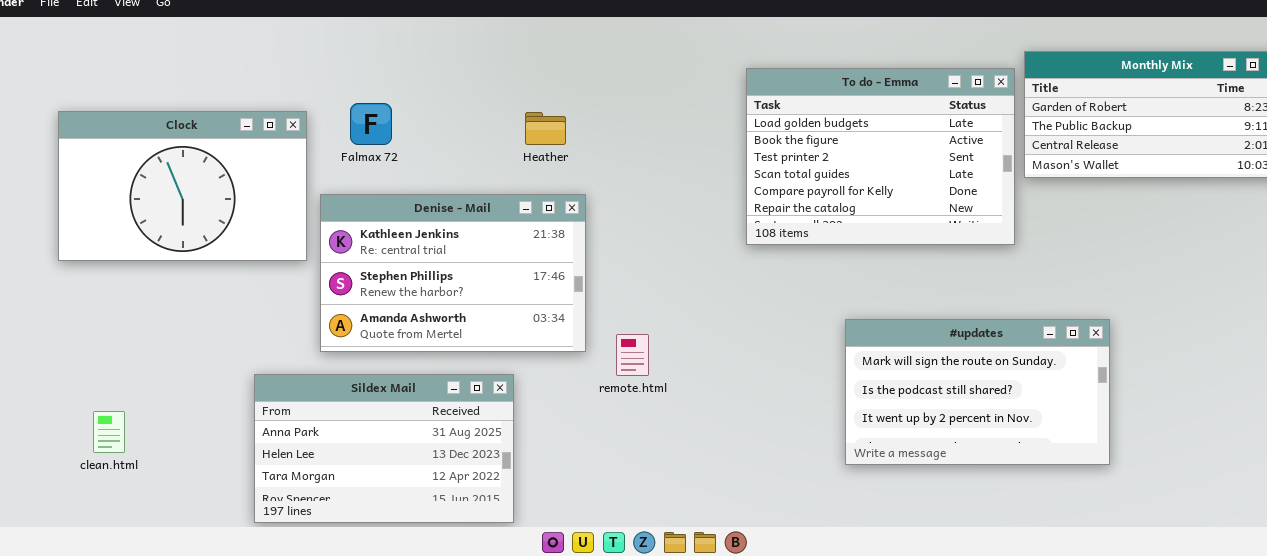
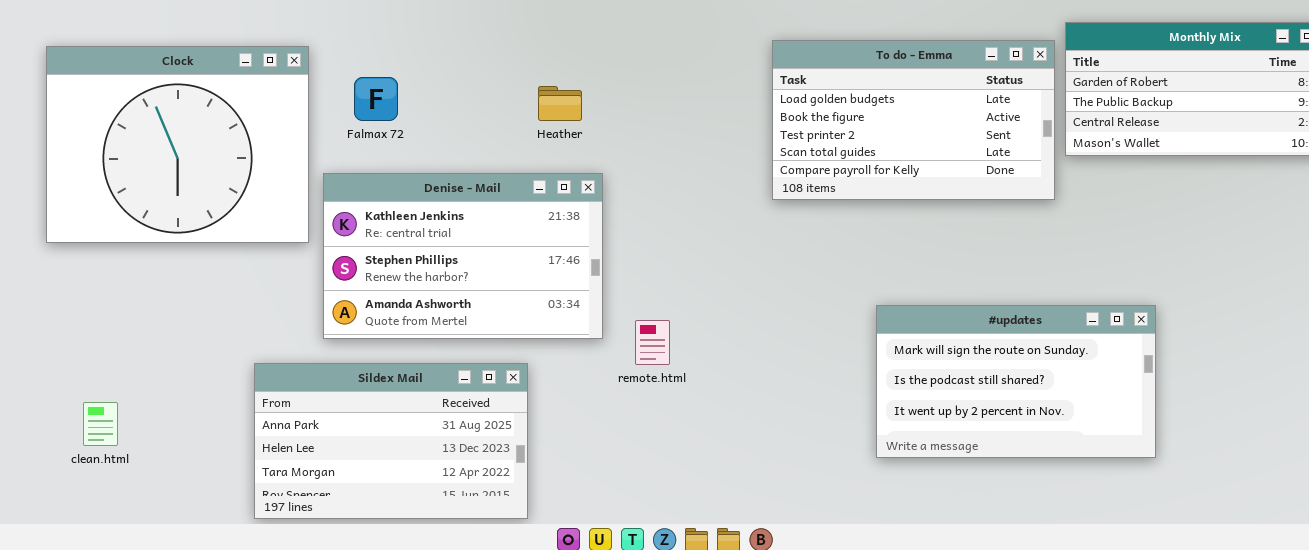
To do - Emma: [746,68,1015,245] -> [772,40,1055,200], resized
Clock: [58,111,307,261] -> [46,46,309,243], resized

